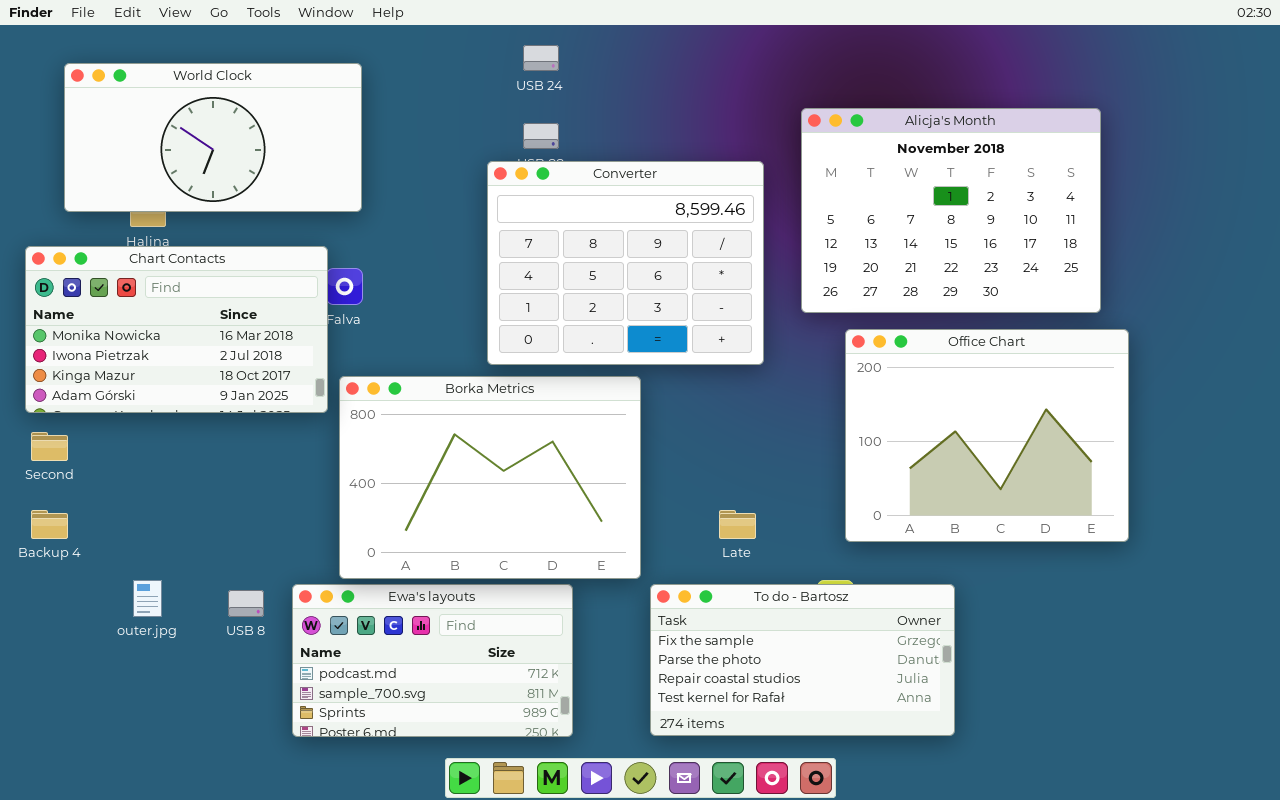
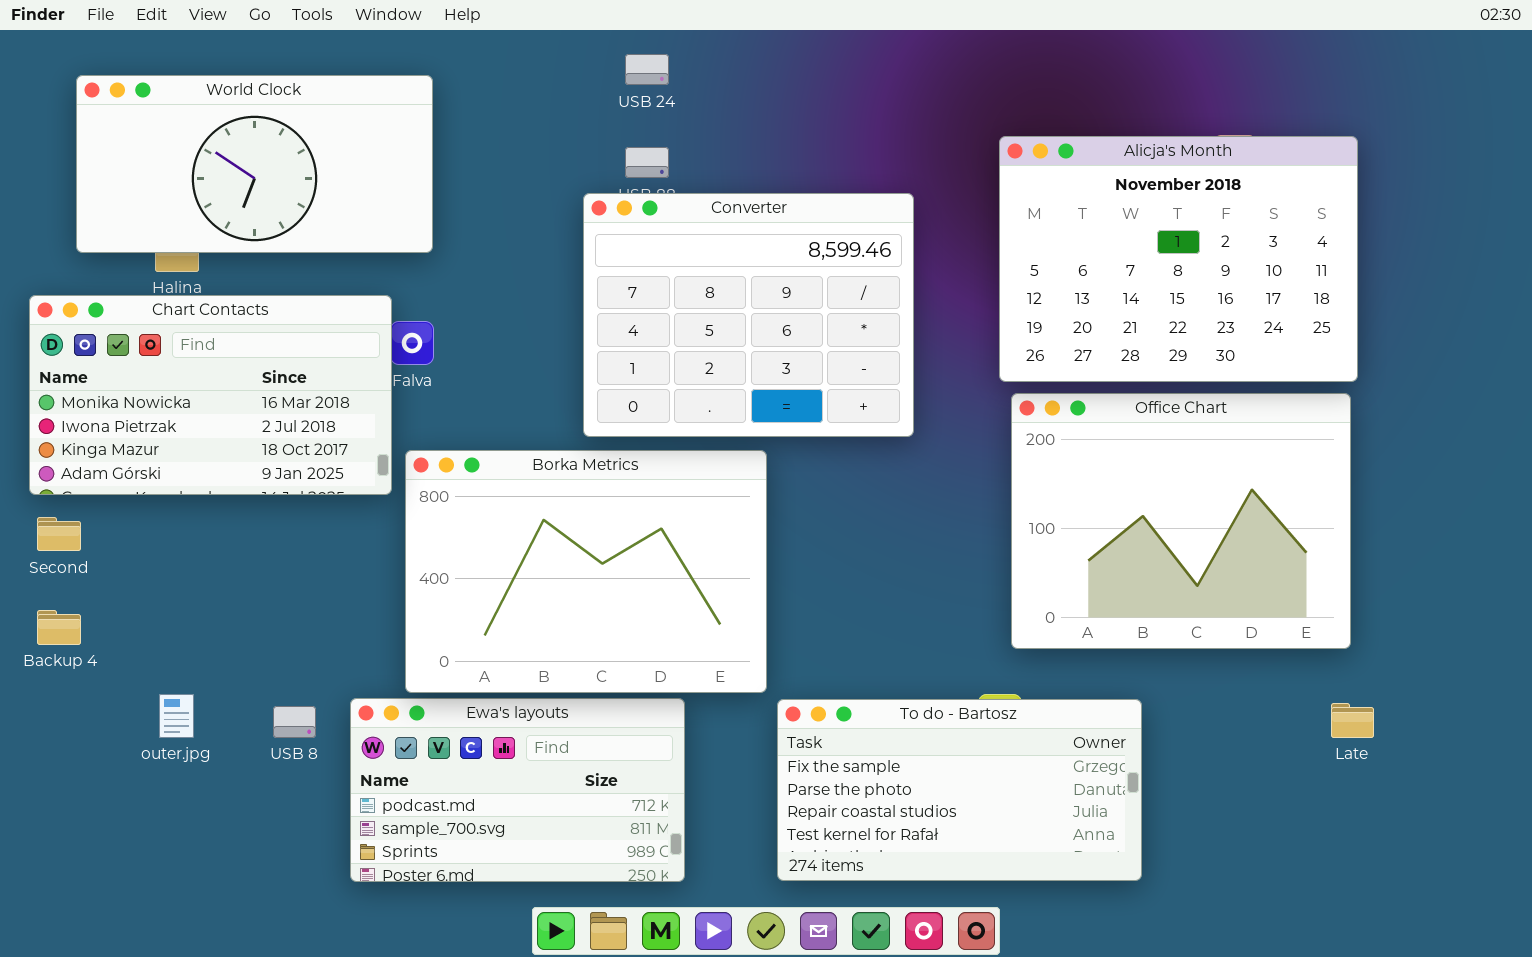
Alicja's Month: [801,108,1101,313] -> [999,136,1358,382], moved
Late: [719,510,756,539] -> [1331,703,1374,738], moved

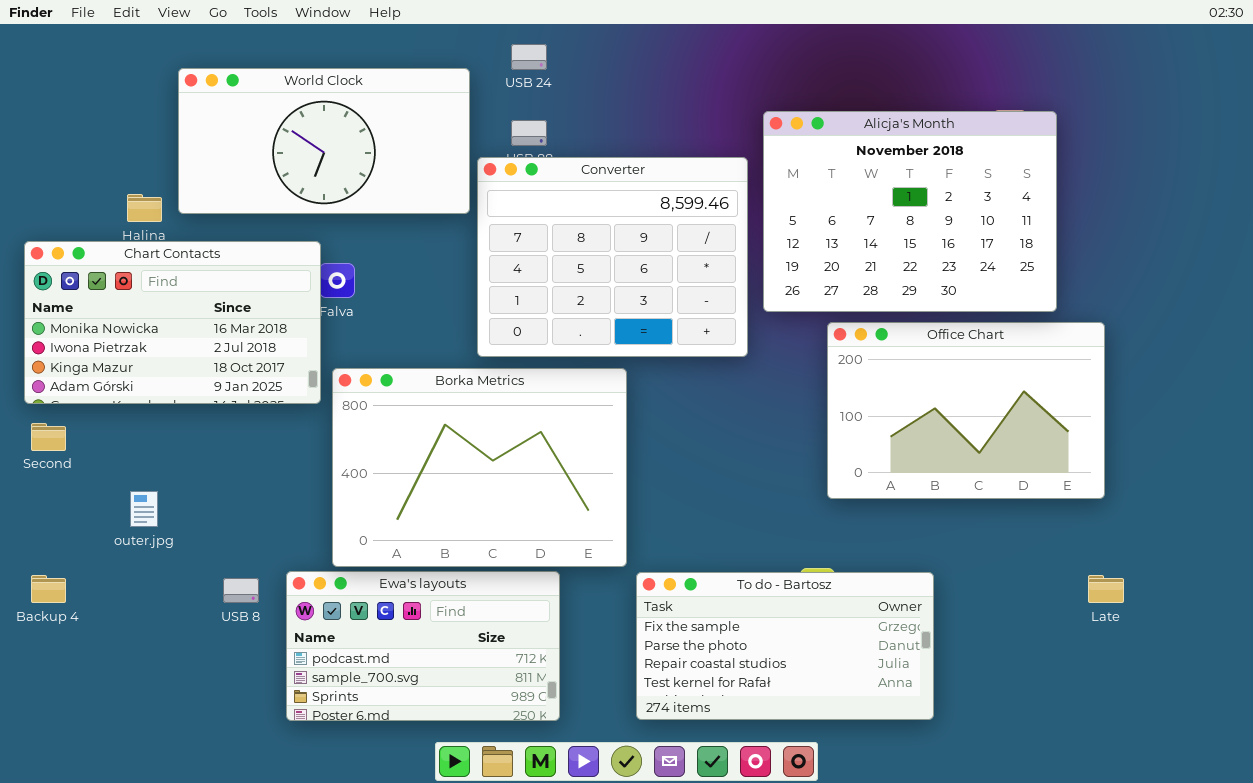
World Clock: [76,75,433,253] -> [178,68,470,214], moved
Alicja's Month: [999,136,1358,382] -> [763,111,1057,312], moved
Office Chart: [1011,393,1351,649] -> [827,322,1105,499], resized
Backup 4: [37,610,81,645] -> [31,575,66,603], moved
outer.jpg: [159,694,194,738] -> [130,491,158,527], moved

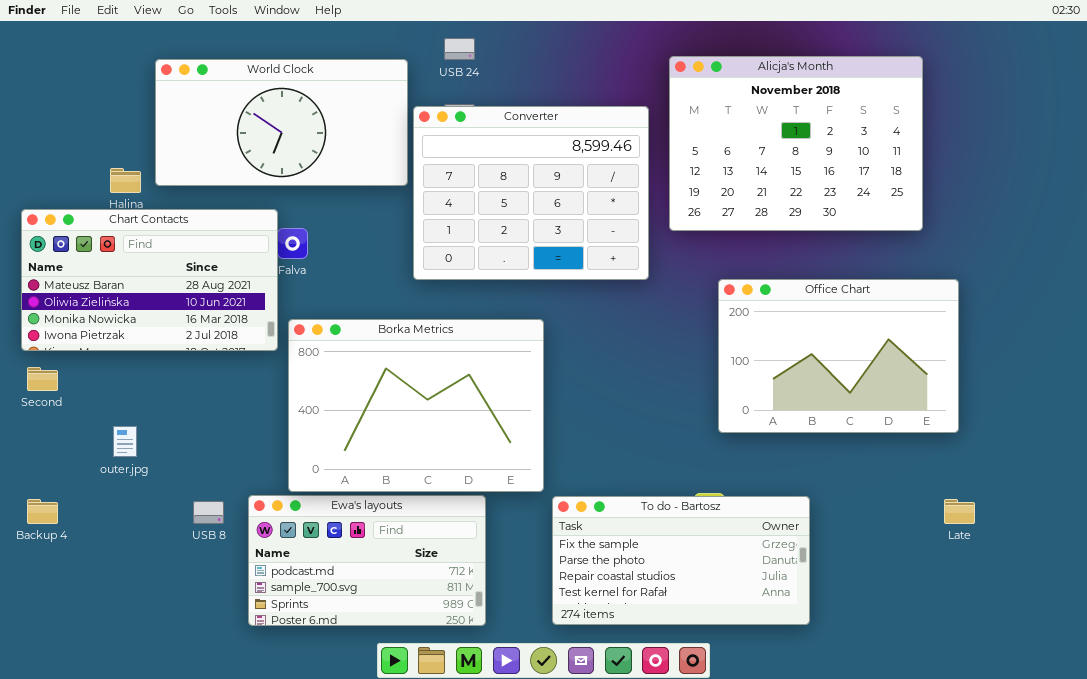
Alicja's Month: [763,111,1057,312] -> [669,56,923,231], moved
Converter: [477,157,748,357] -> [413,106,649,280], moved
Chart Contacts: [24,241,321,404] -> [21,209,278,351], scrolled up 2 rows

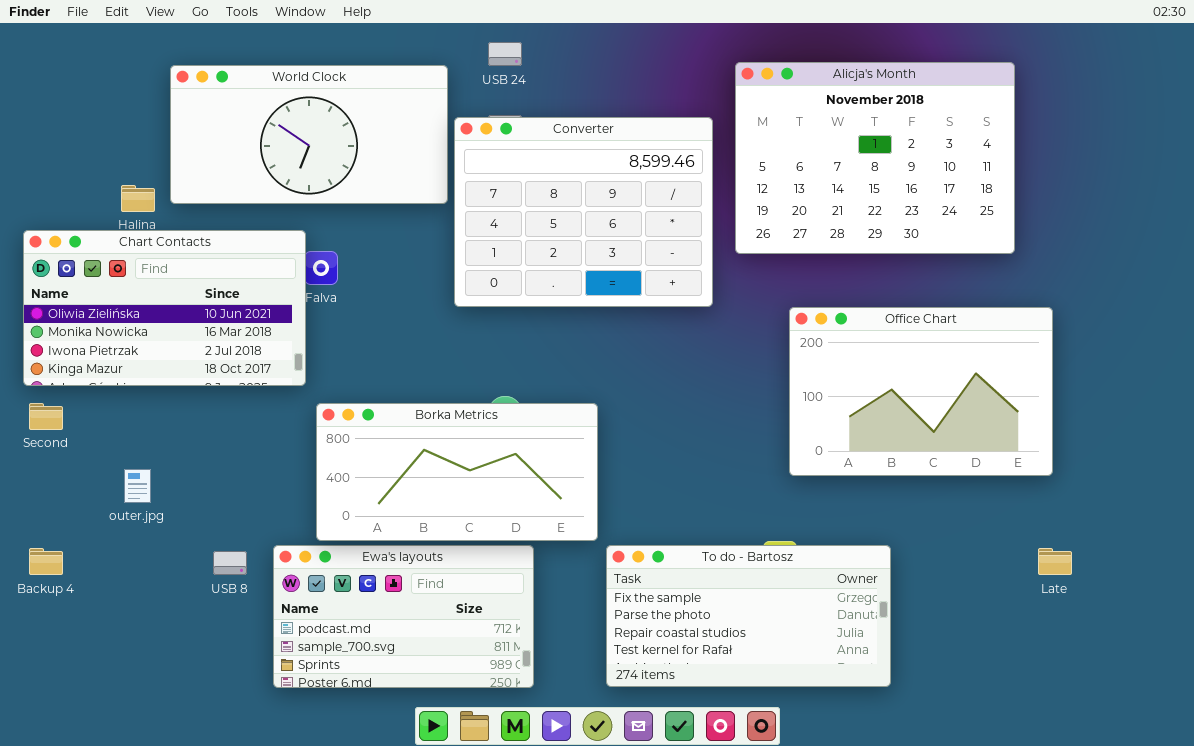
Chart Contacts: [21,209,278,351] -> [23,230,306,386], scrolled down 1 row
Borka Metrics: [288,319,544,492] -> [316,403,598,541], resized

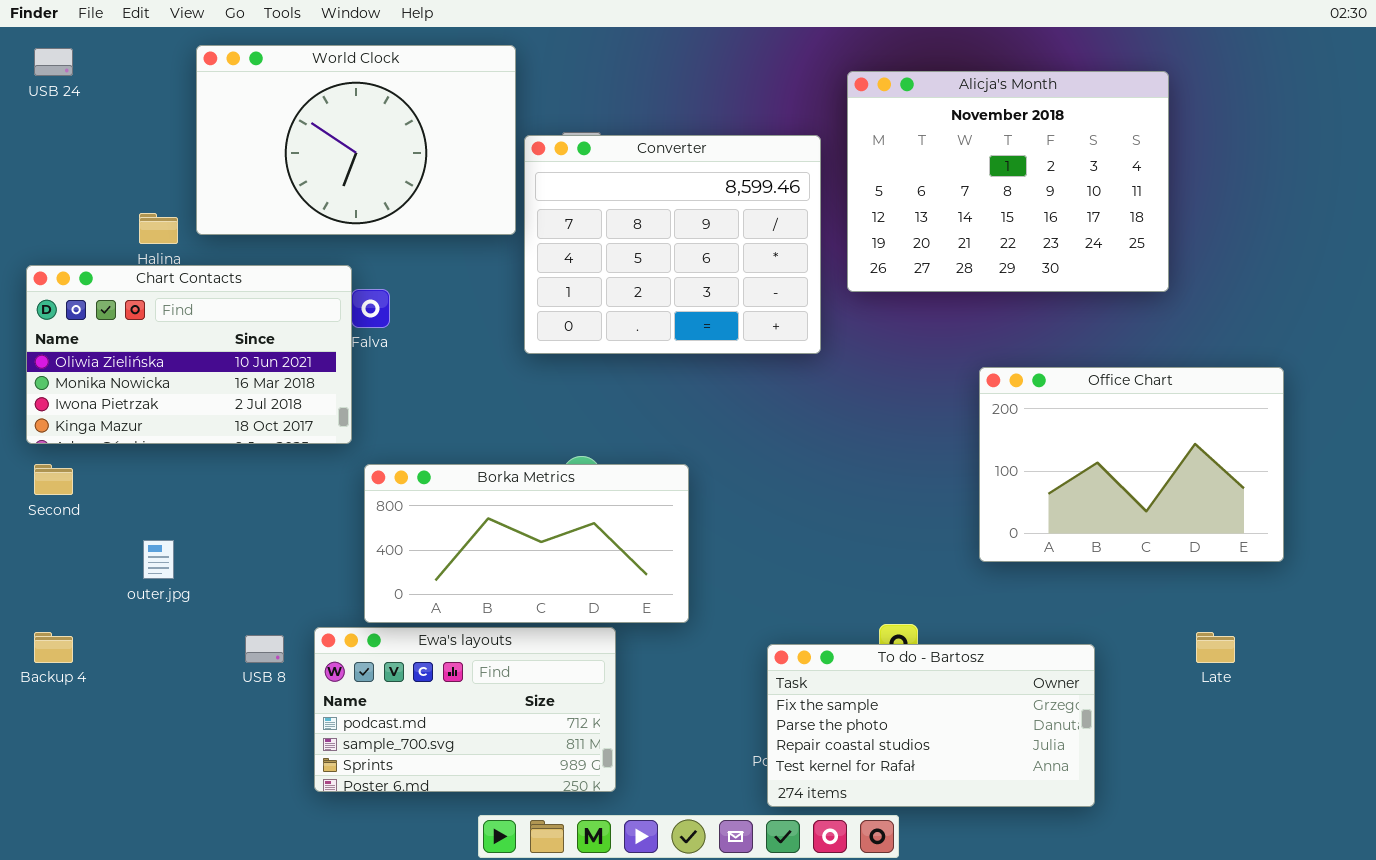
USB 24: [488,42,522,66] -> [34,48,73,76], moved
World Clock: [170,65,448,204] -> [196,45,516,235], resized
Office Chart: [789,307,1053,476] -> [979,367,1284,562], moved
To do - Bartosz: [606,545,891,687] -> [767,644,1095,807], moved

